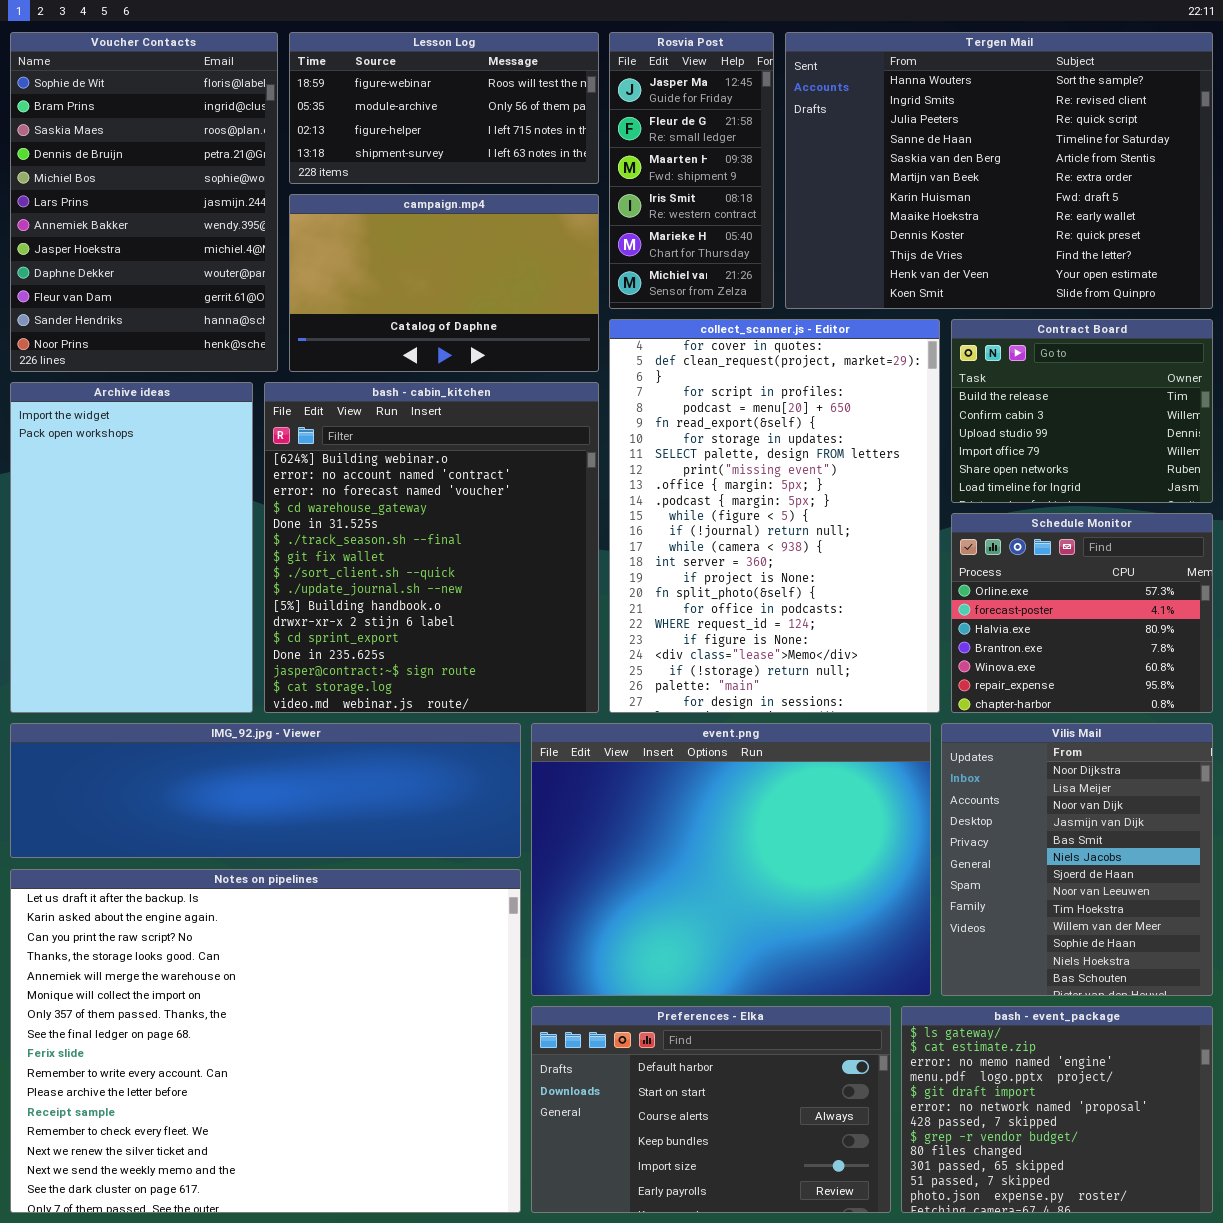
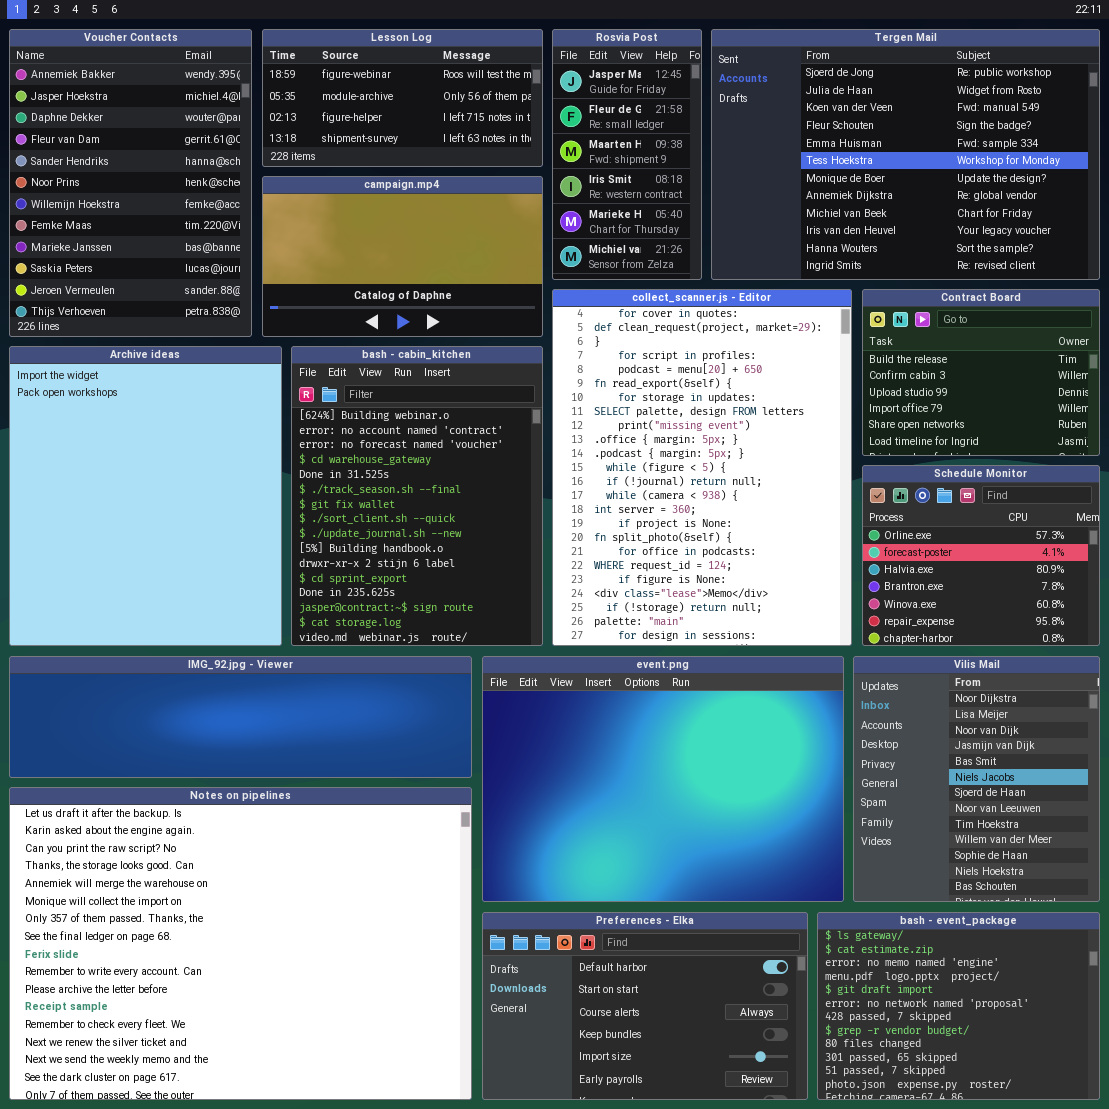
Voucher Contacts: [10,32,278,372] -> [9,29,252,337], scrolled down 6 rows
Tergen Mail: [785,32,1213,309] -> [711,29,1100,280], scrolled up 10 rows
Archive ideas: [10,382,253,713] -> [9,346,282,646], resized
bash - cabin_kitchen: [264,382,599,713] -> [291,346,543,646], resized

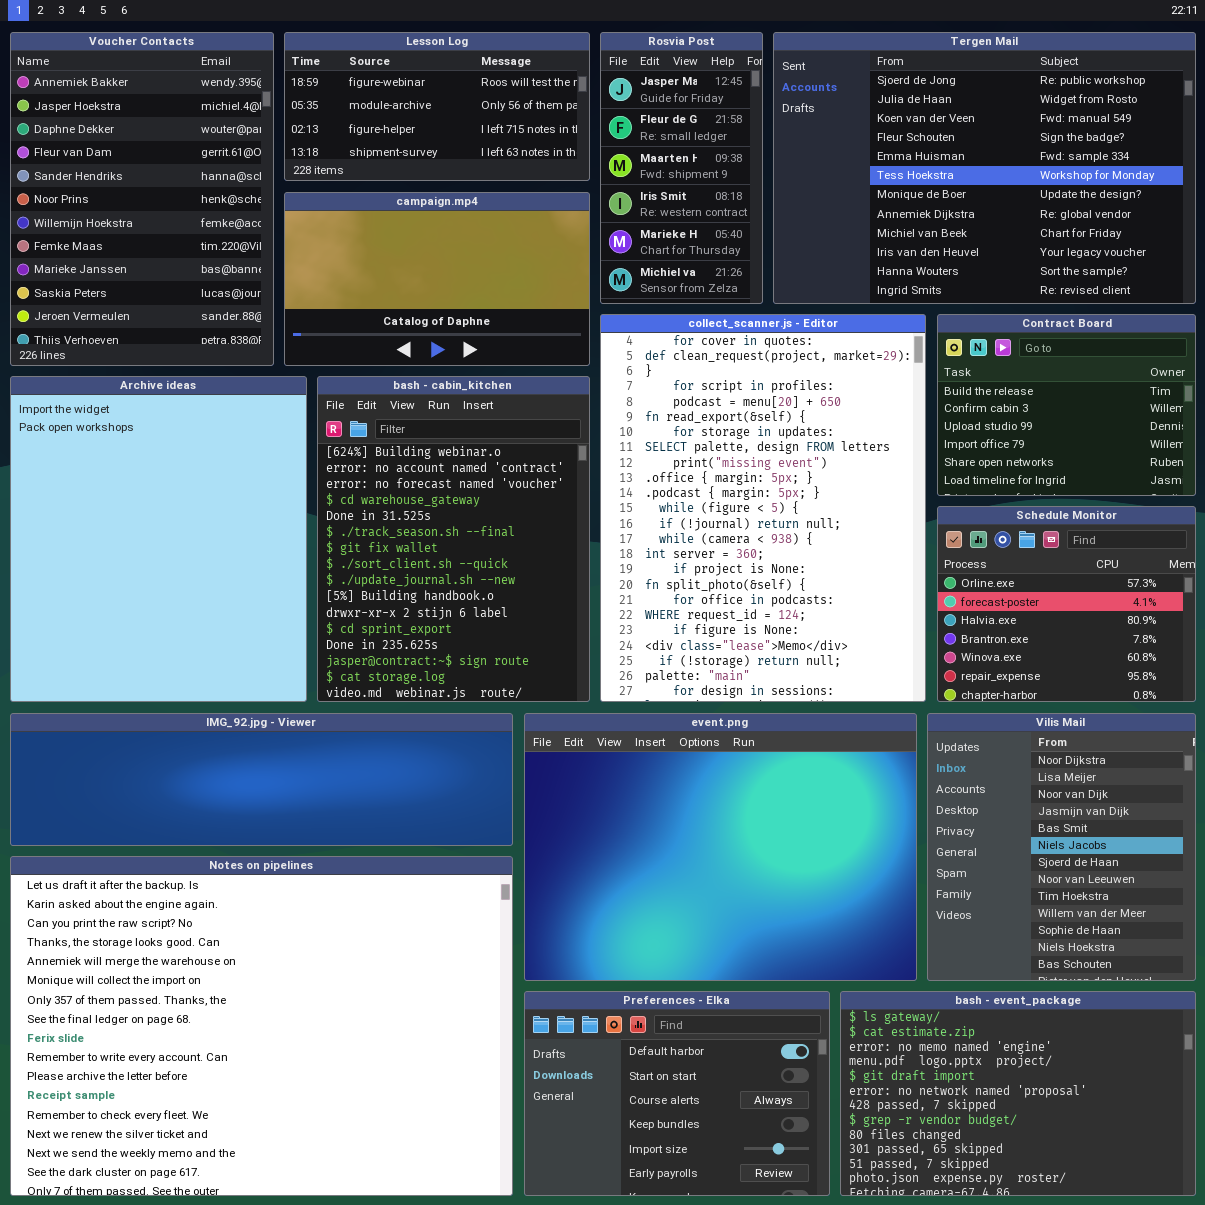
Preferences - Elka: [482,912,808,1100] -> [524,991,830,1196], resized
bash - event_package: [817,912,1100,1100] -> [840,991,1196,1196], resized

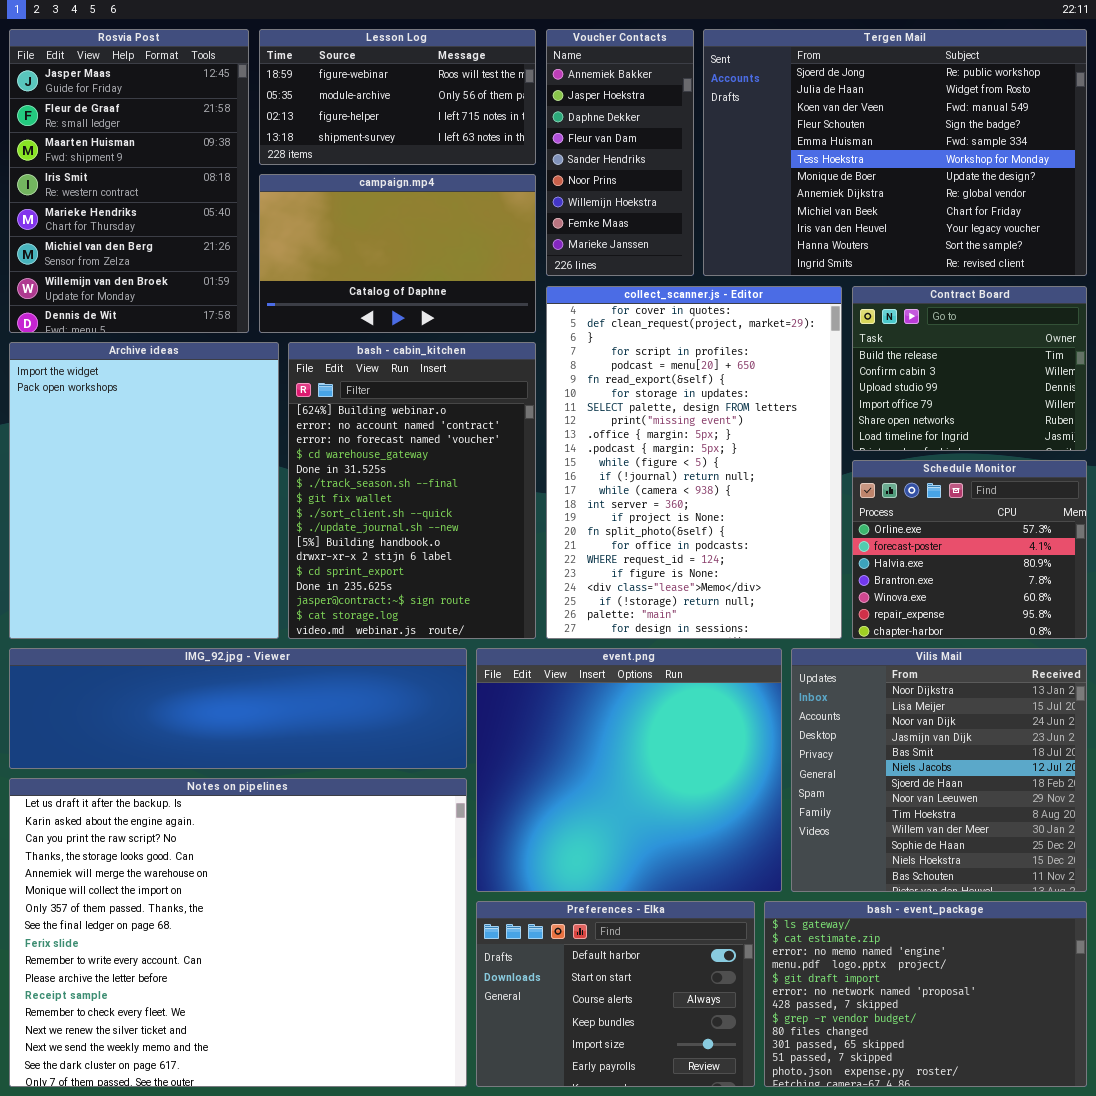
Voucher Contacts: [10,32,274,366] -> [546,29,694,276], moved, resized
Rosvia Post: [600,32,763,304] -> [9,29,249,333], moved, resized
event.png: [524,713,917,981] -> [476,648,782,892], resized
Vilis Mail: [927,713,1196,981] -> [791,648,1087,892], resized

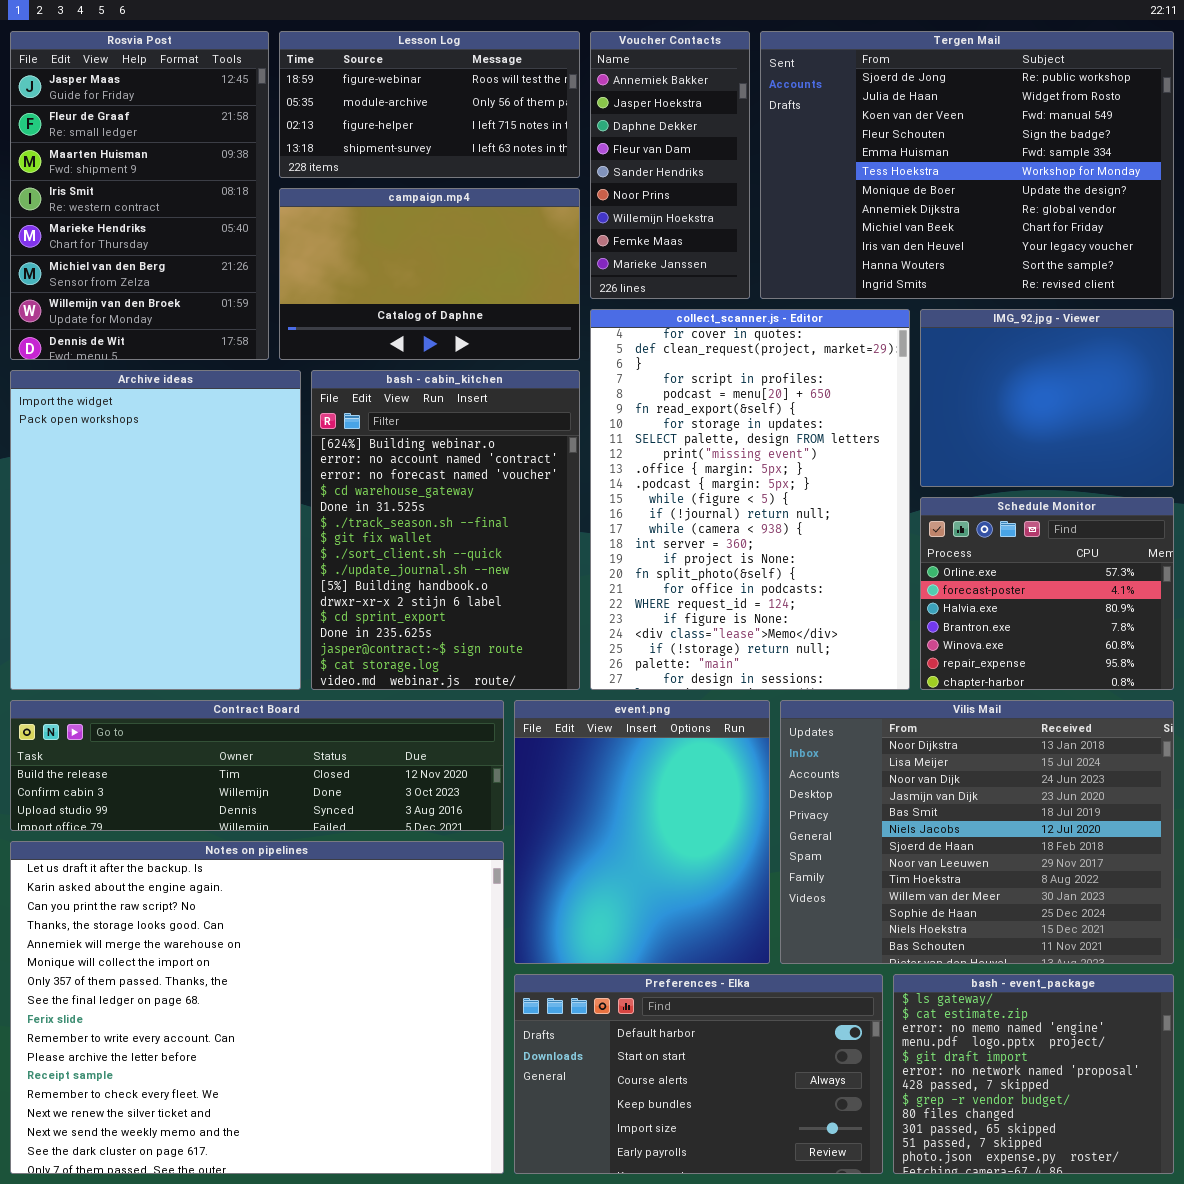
Contract Board: [852,286,1087,451] -> [10,700,504,831], moved, resized
IMG_92.jpg - Viewer: [9,648,467,769] -> [920,309,1174,487], moved, resized
event.png: [476,648,782,892] -> [514,700,770,964], resized
Vilis Mail: [791,648,1087,892] -> [780,700,1174,964], resized
Preferences - Elka: [476,901,755,1087] -> [514,974,883,1174], resized
bash - event_package: [764,901,1087,1087] -> [893,974,1174,1174], resized

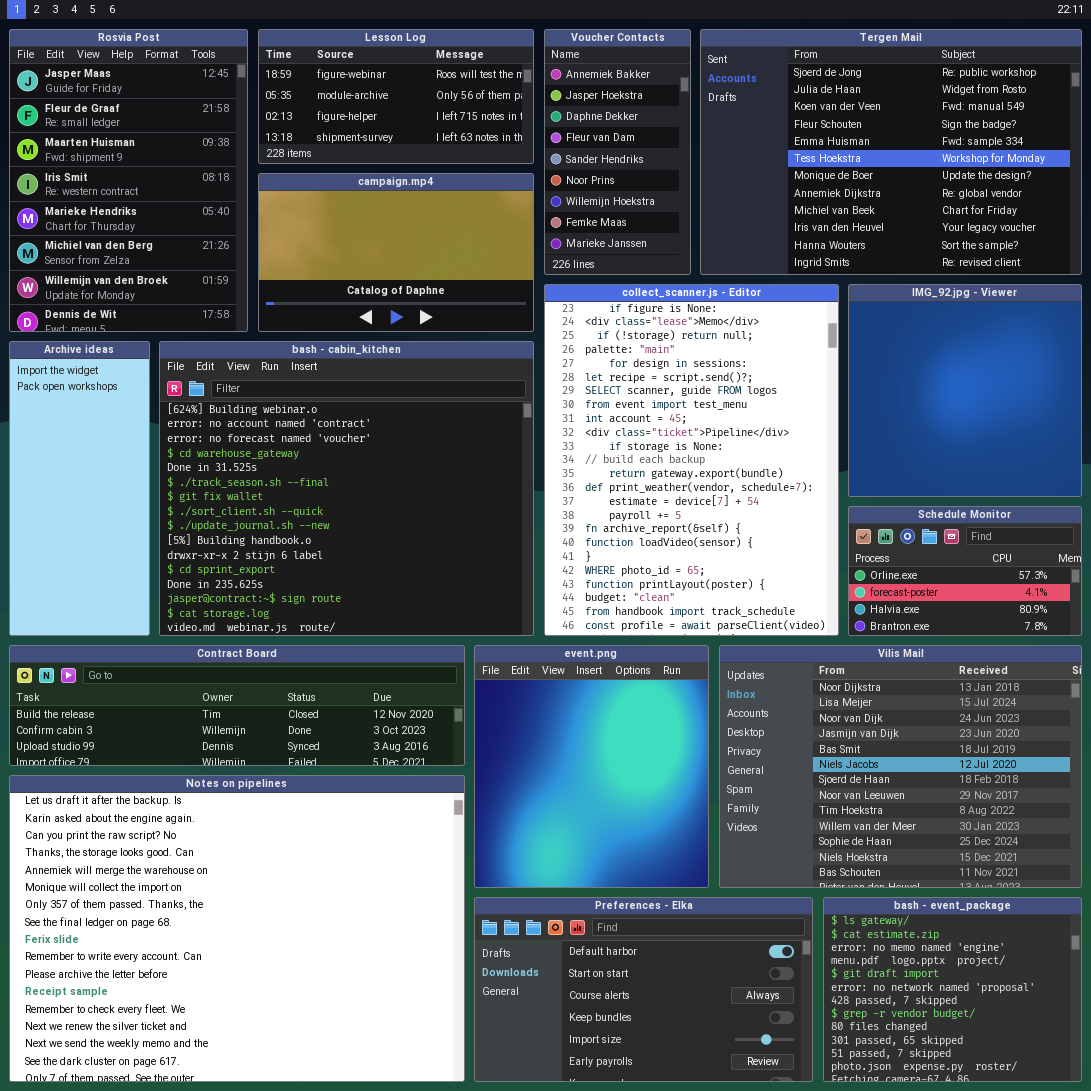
collect_scanner.js - Editor: [590,309,910,690] -> [544,284,839,636], scrolled down 19 rows
IMG_92.jpg - Viewer: [920,309,1174,487] -> [848,284,1082,497], resized
Archive ideas: [10,370,301,690] -> [9,341,150,636], resized
bash - cabin_kitchen: [311,370,580,690] -> [159,341,534,636], resized
Schedule Monitor: [920,497,1174,690] -> [848,506,1082,636], resized

